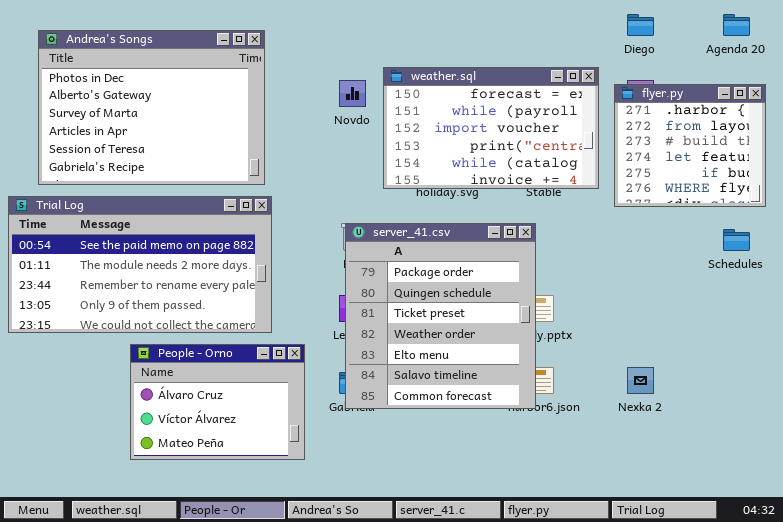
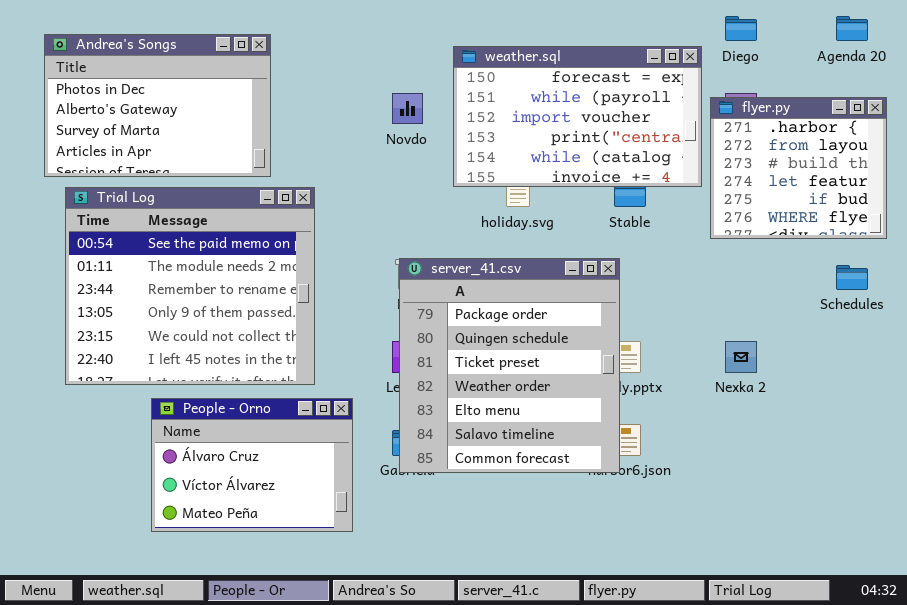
Andrea's Songs: [38,30,265,185] -> [44,34,271,177], resized
weather.sql: [383,67,599,189] -> [453,46,702,187], moved
Trial Log: [8,196,272,333] -> [65,187,315,385], resized
Nexka 2: [627,367,654,394] -> [725,341,757,373], moved

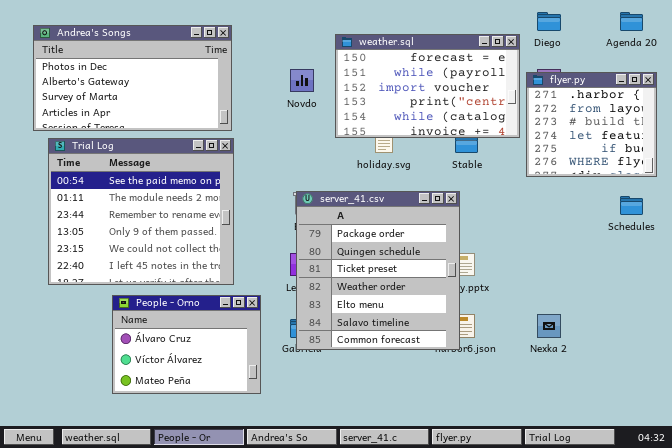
Andrea's Songs: [44,34,271,177] -> [33,25,232,131], resized
Nexka 2: [725,341,757,373] -> [537,314,561,338], moved

